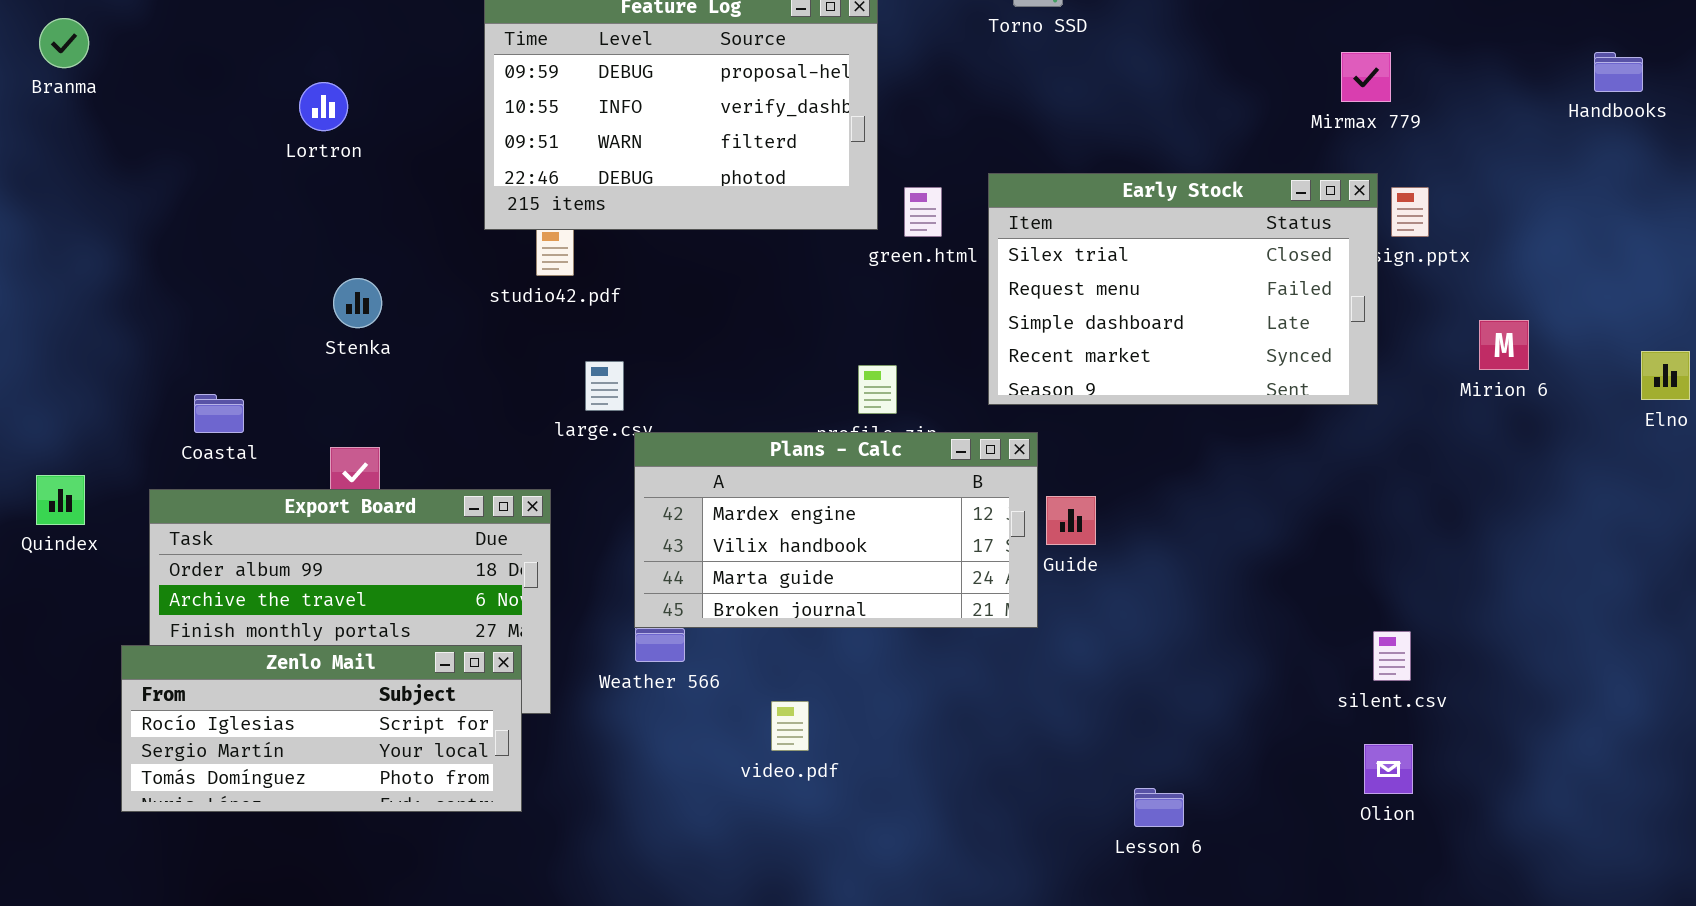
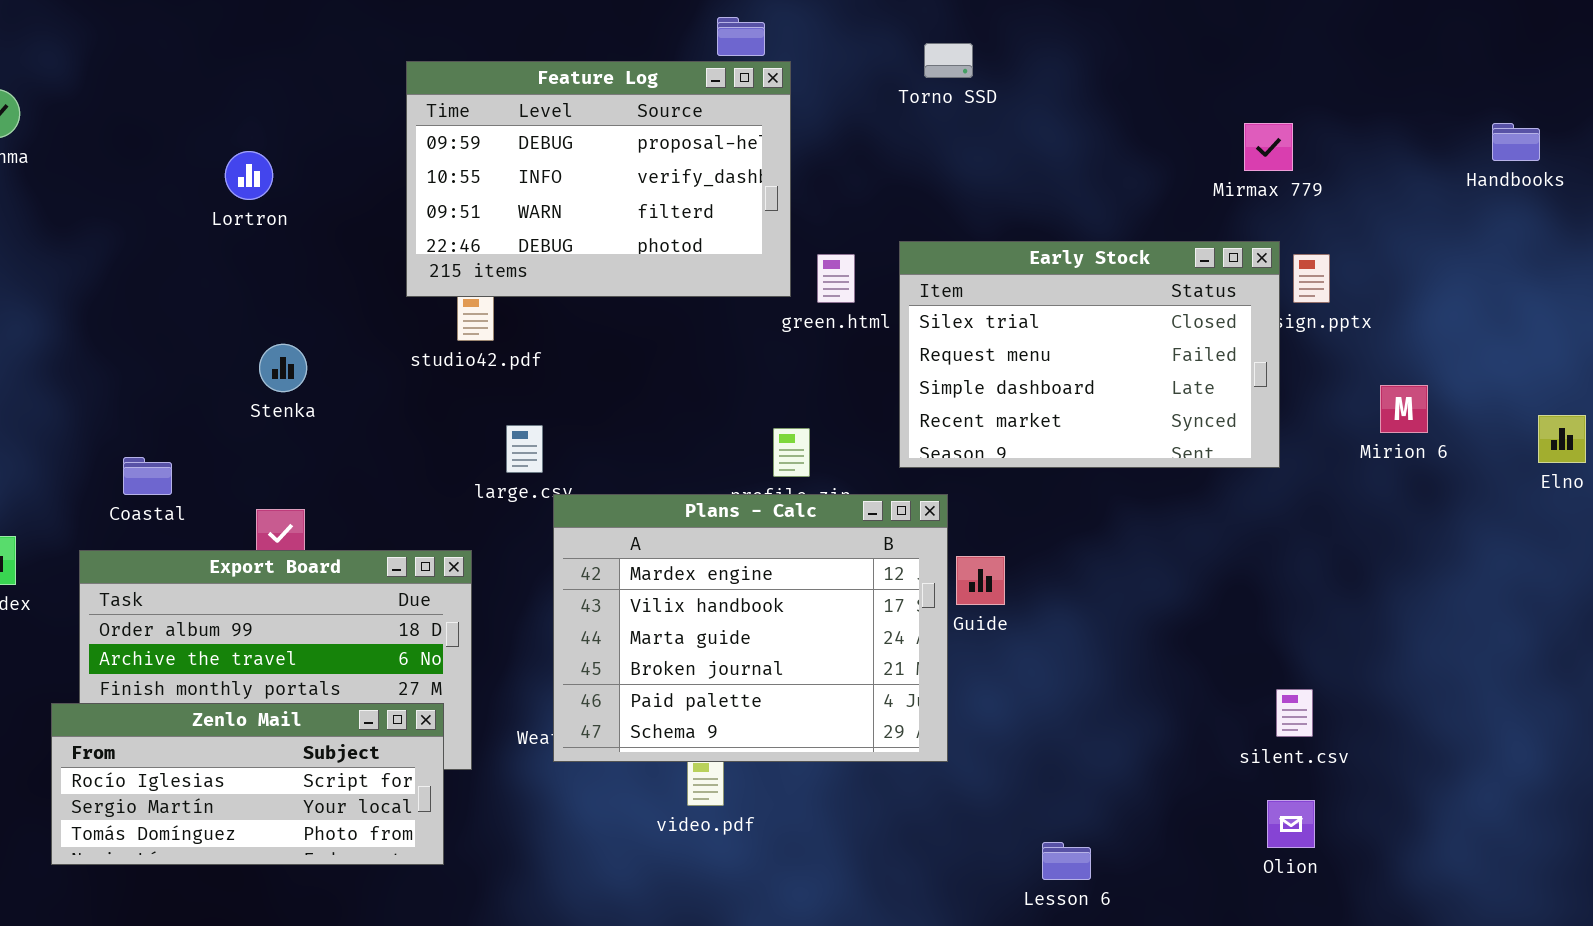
Plans - Calc: [634,432,1038,628] -> [553,494,948,762], resized

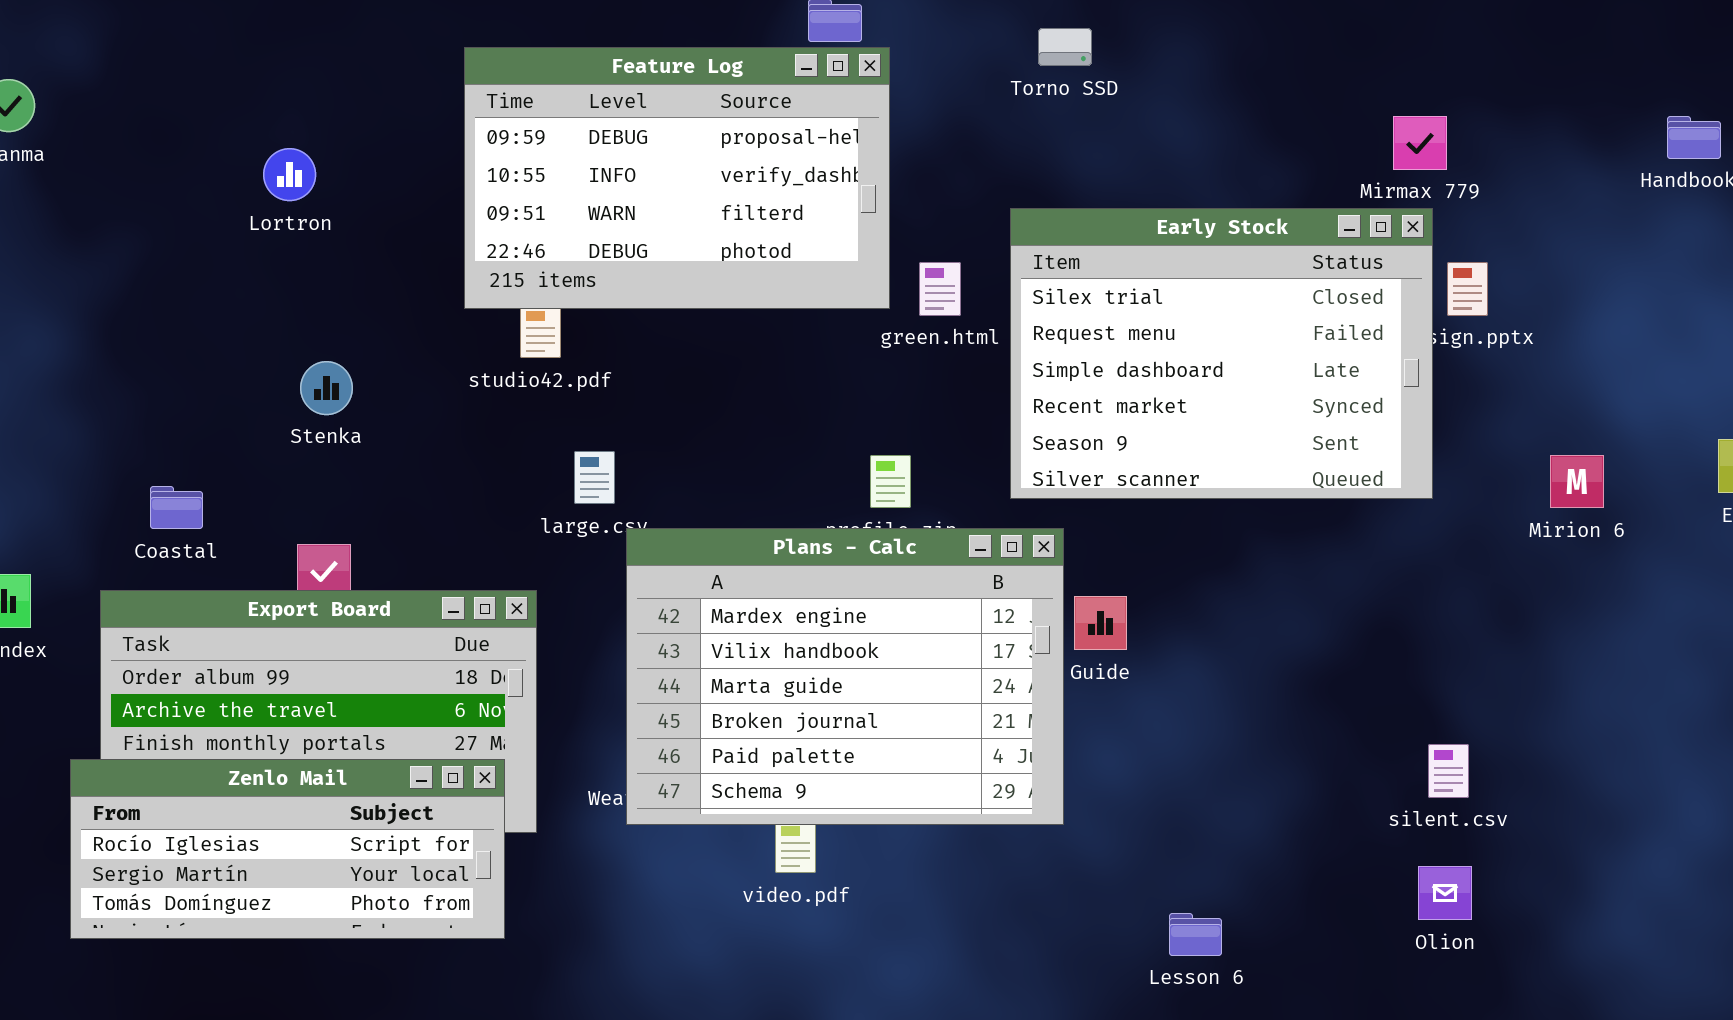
Early Stock: [899,241,1280,468] -> [1010,208,1433,499], resized
Mirion 6: [1380,385,1428,433] -> [1550,455,1604,508], moved

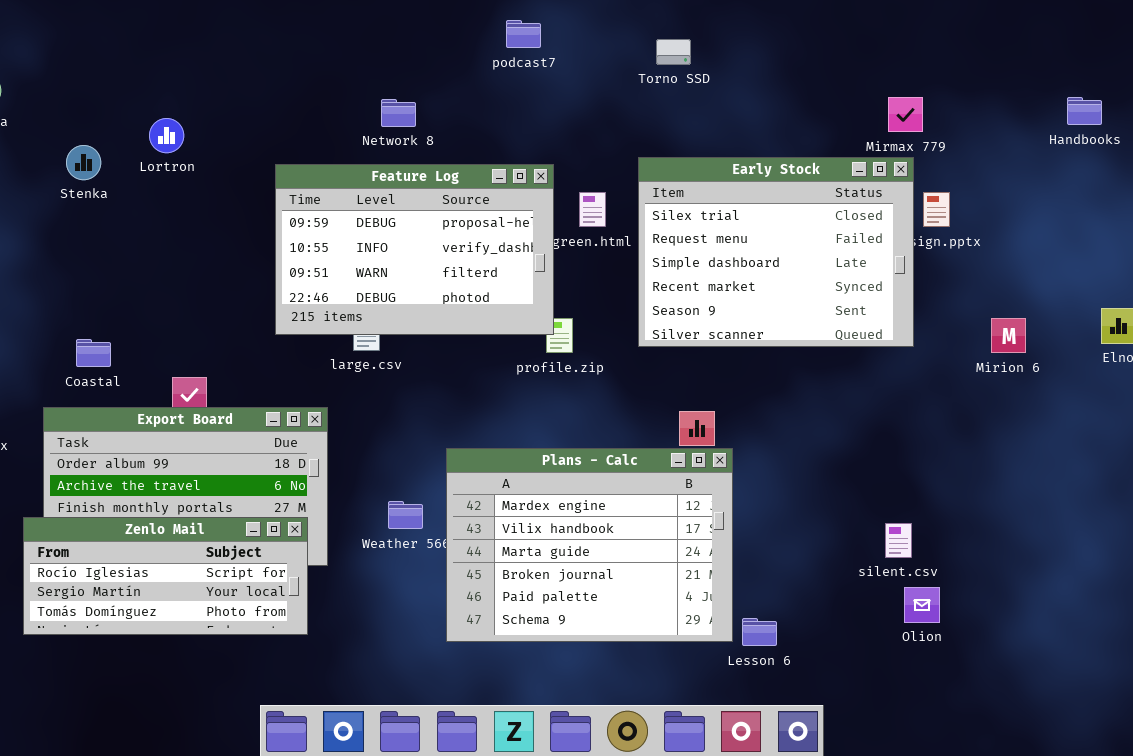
Feature Log: [464,47,890,309] -> [275,164,554,335], moved
Stenka: [300,361,353,415] -> [66,145,101,180], moved
Plans - Calc: [626,528,1064,825] -> [446,448,733,642], moved
silent.csv: [1428,744,1469,798] -> [885,523,912,558], moved

